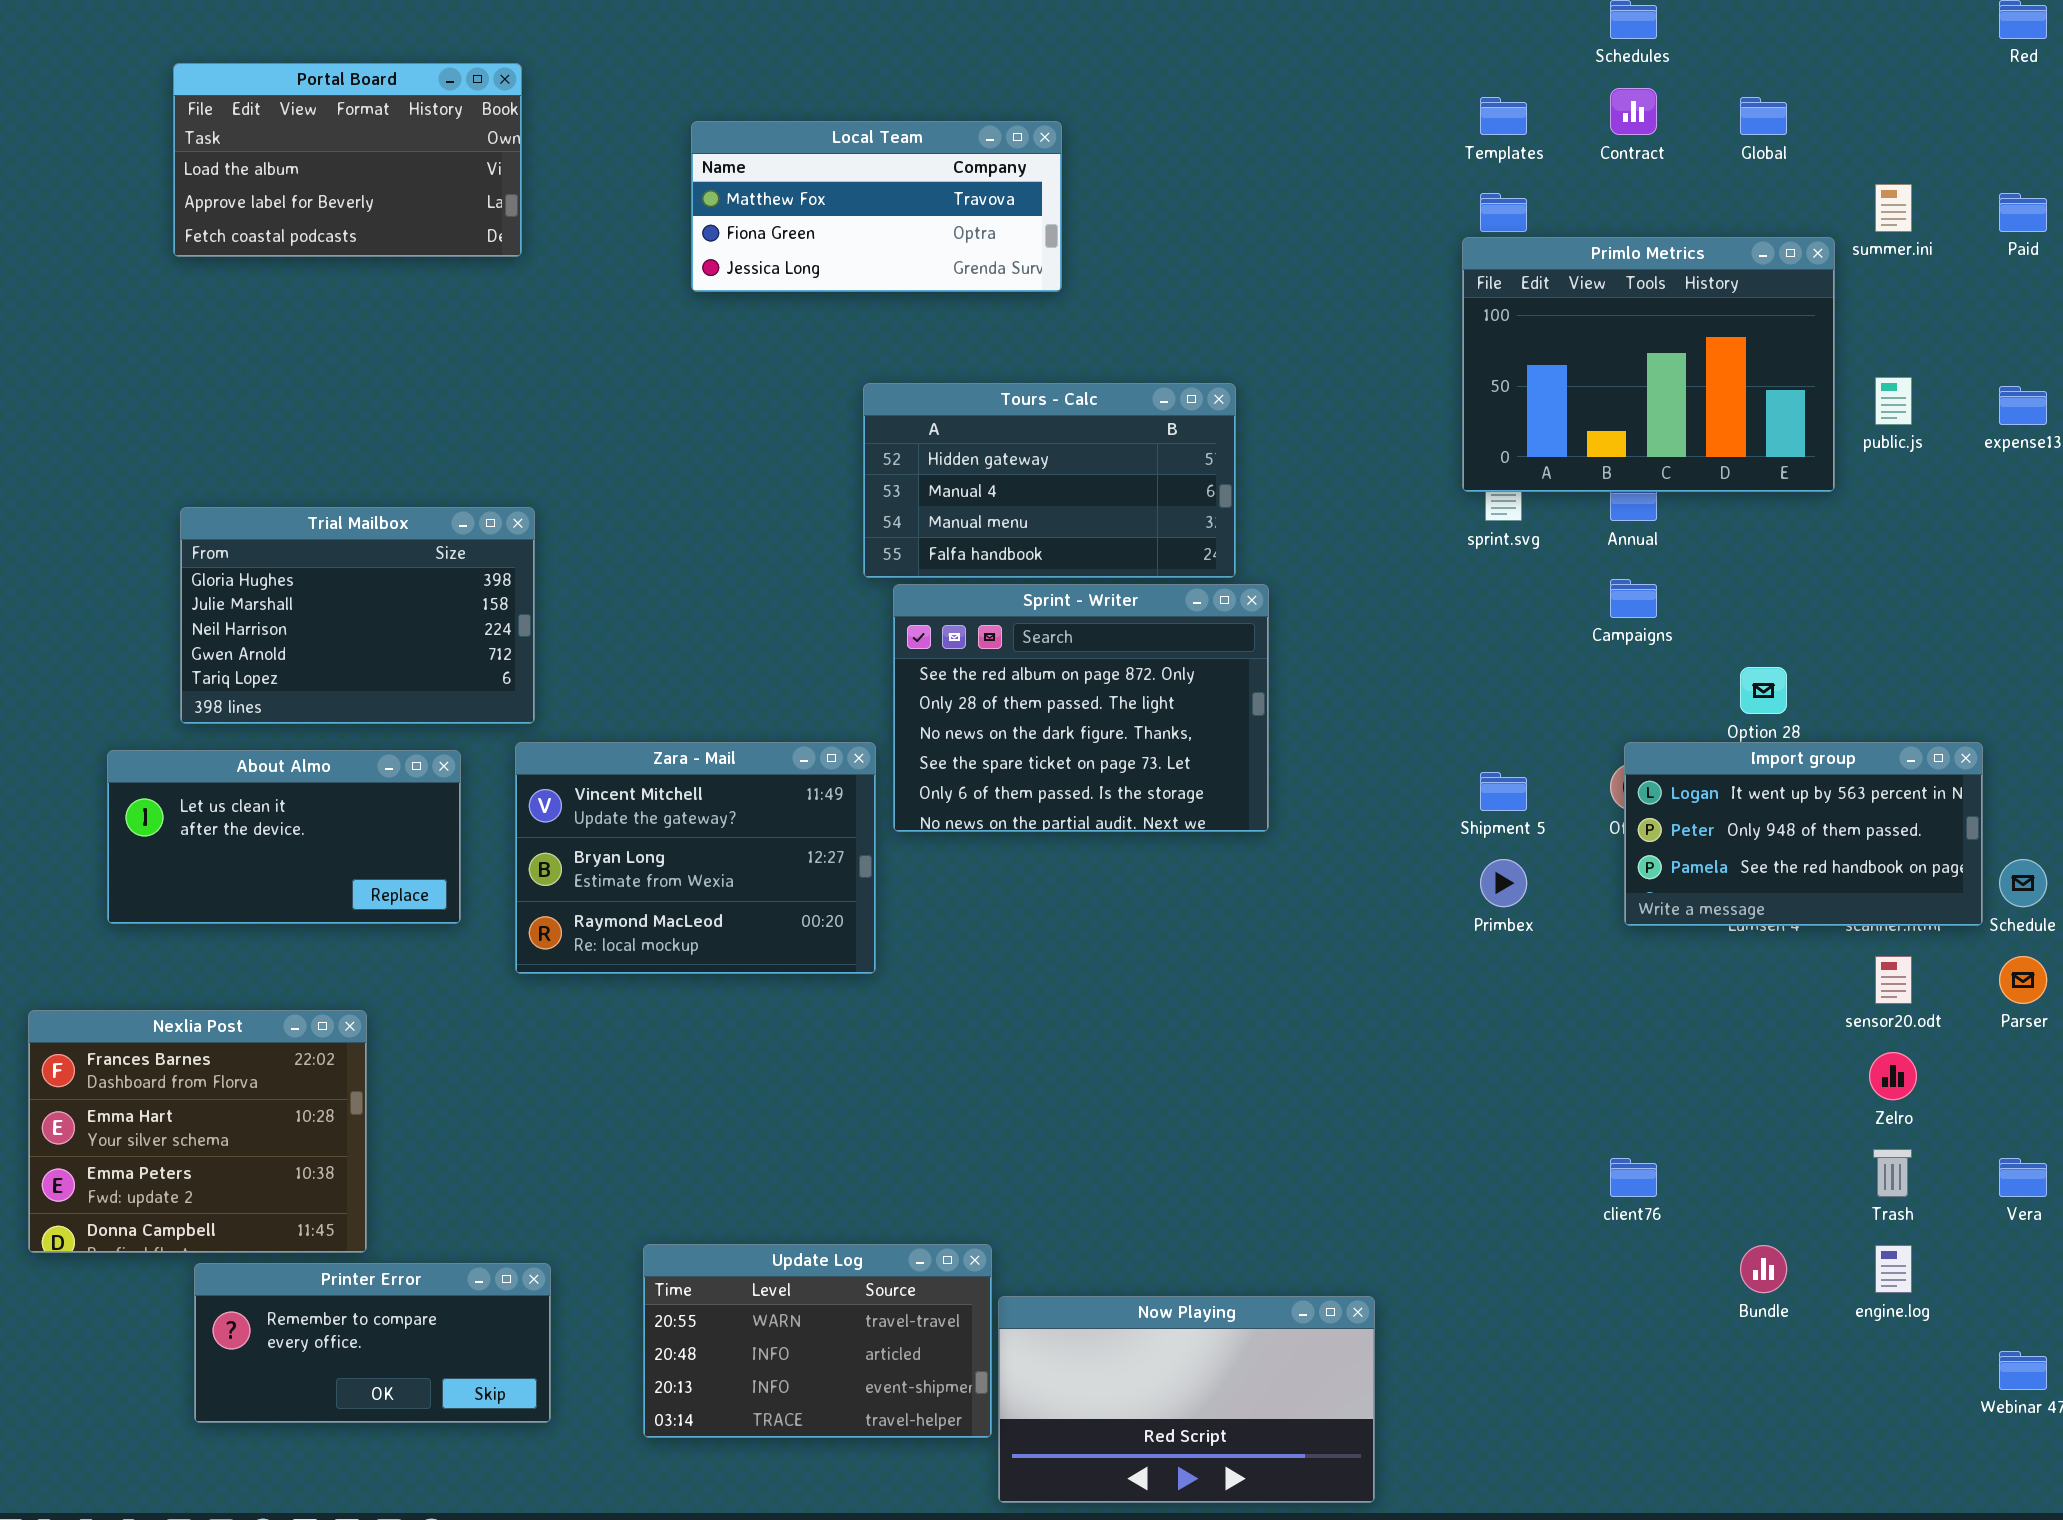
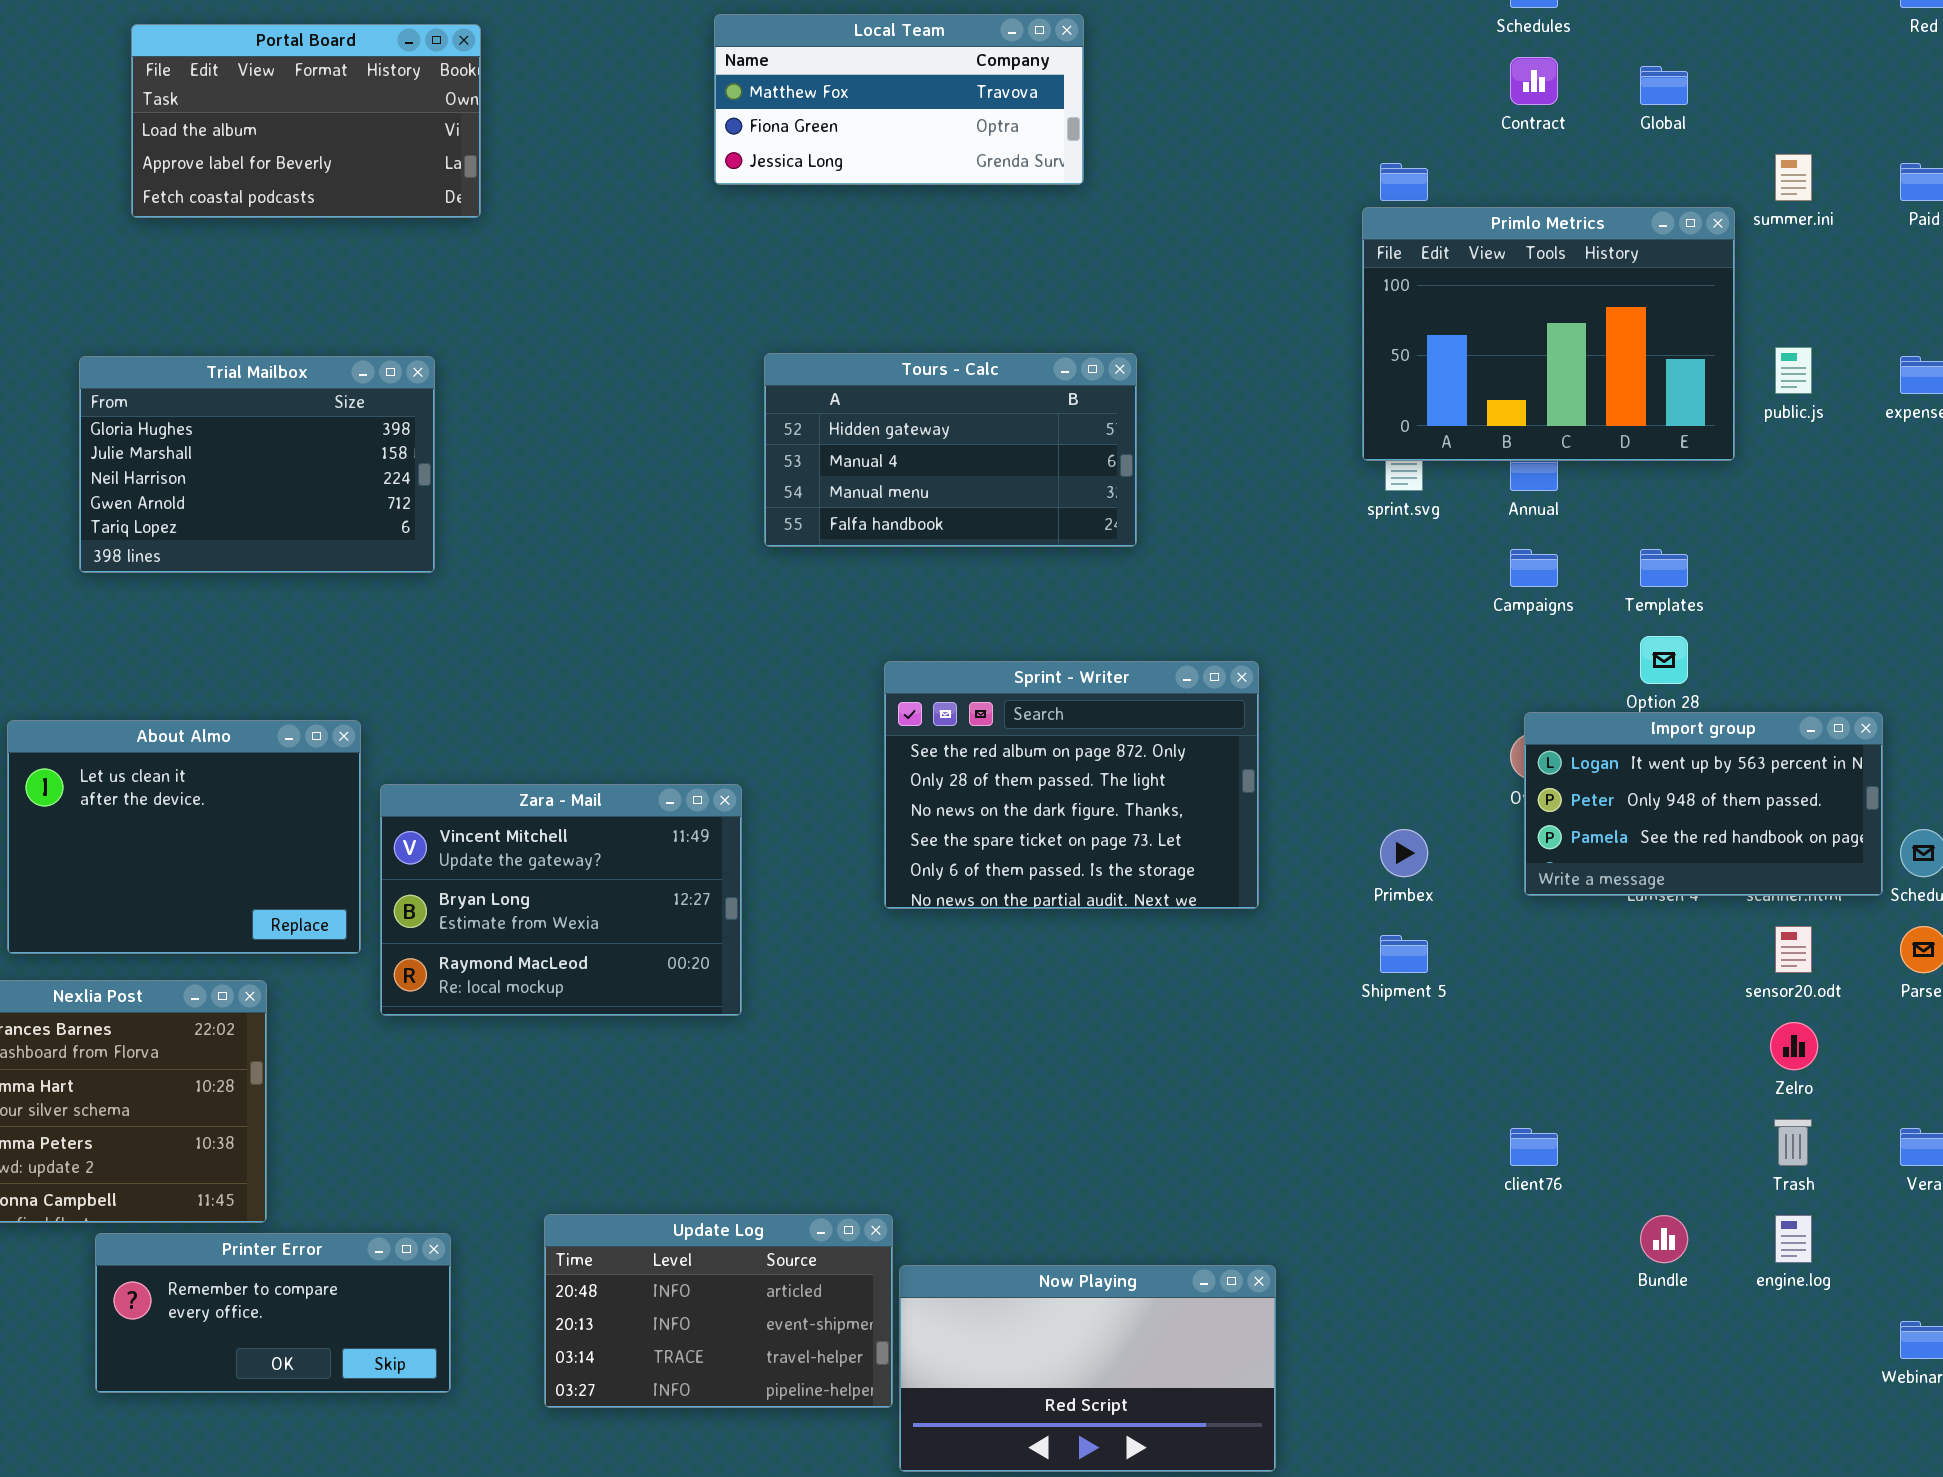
Portal Board: [173,63,522,257] -> [131,24,481,218], moved
Templates: [1480,97,1527,135] -> [1640,549,1688,587], moved
Local Team: [691,121,1062,292] -> [714,14,1084,185], moved
Trial Mailbox: [180,507,535,724] -> [79,356,435,573], moved
Sprint - Writer: [893,584,1269,832] -> [884,661,1259,909], moved
Zara - Mail: [515,742,876,974] -> [380,784,742,1016], moved
About Almo: [107,750,461,924] -> [7,720,361,954], resized
Shipment 5: [1480,772,1527,811] -> [1380,935,1428,973], moved
Update Log: [643,1244,992,1438] -> [544,1214,893,1408], scrolled down 1 row

